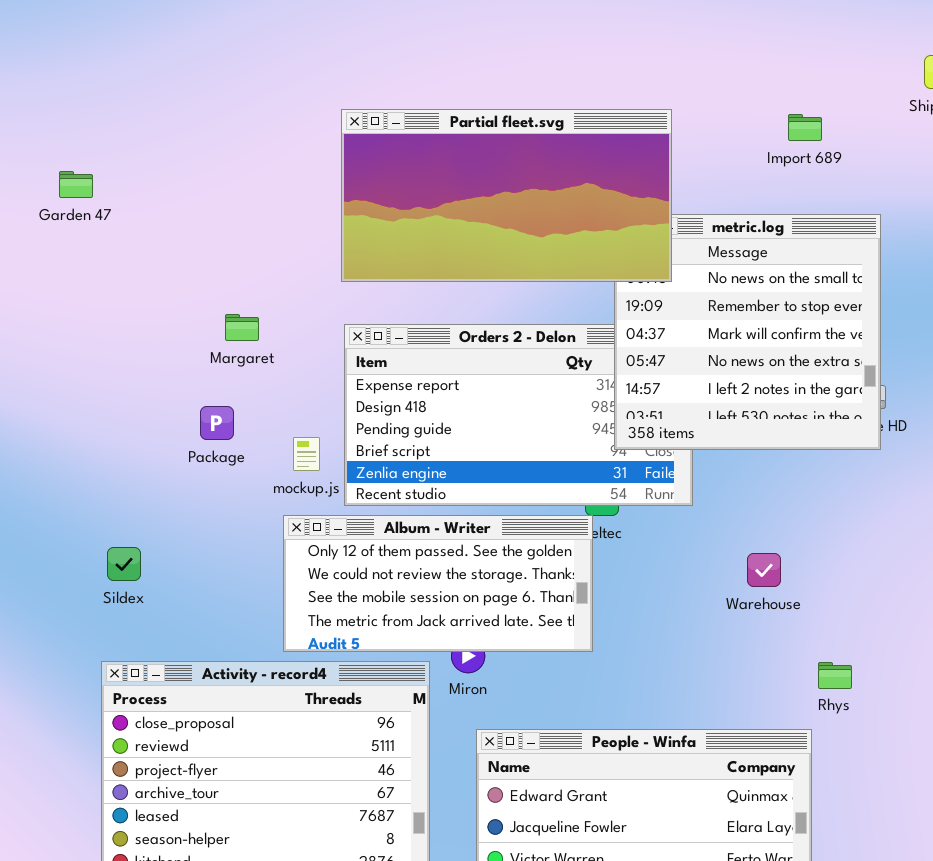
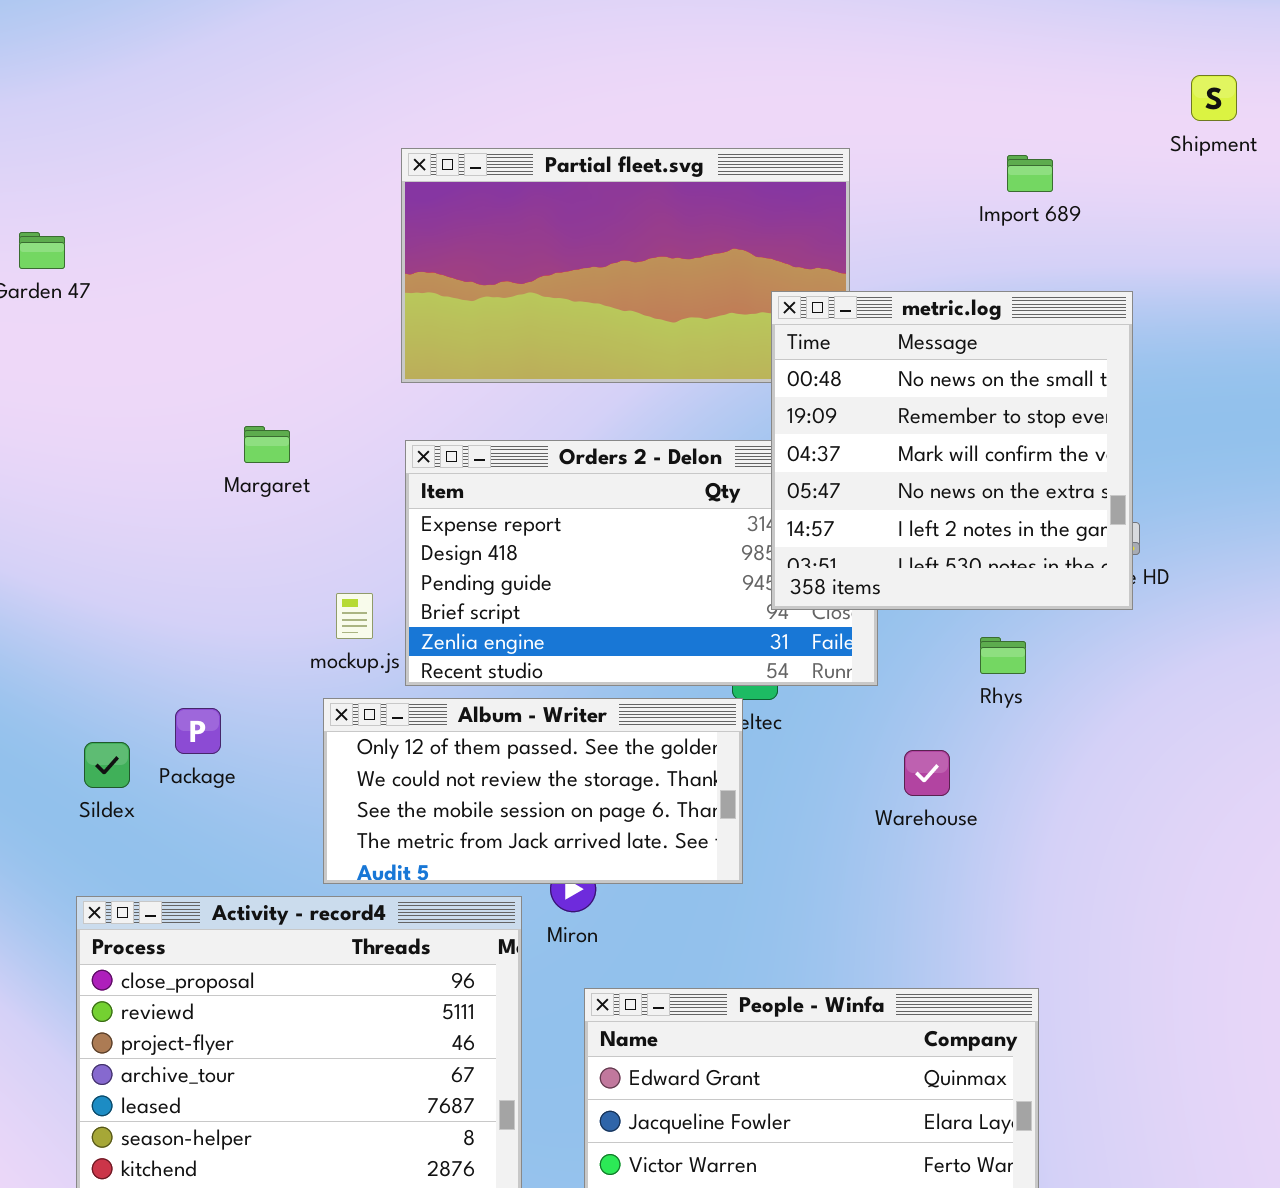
metric.log: [614,214,881,450] -> [771,291,1133,610], raised
Package: [200,406,234,440] -> [175,708,221,754], moved
Warehouse: [747,553,781,587] -> [904,750,950,796], moved
Rhys: [818,662,852,689] -> [980,637,1026,674], moved

